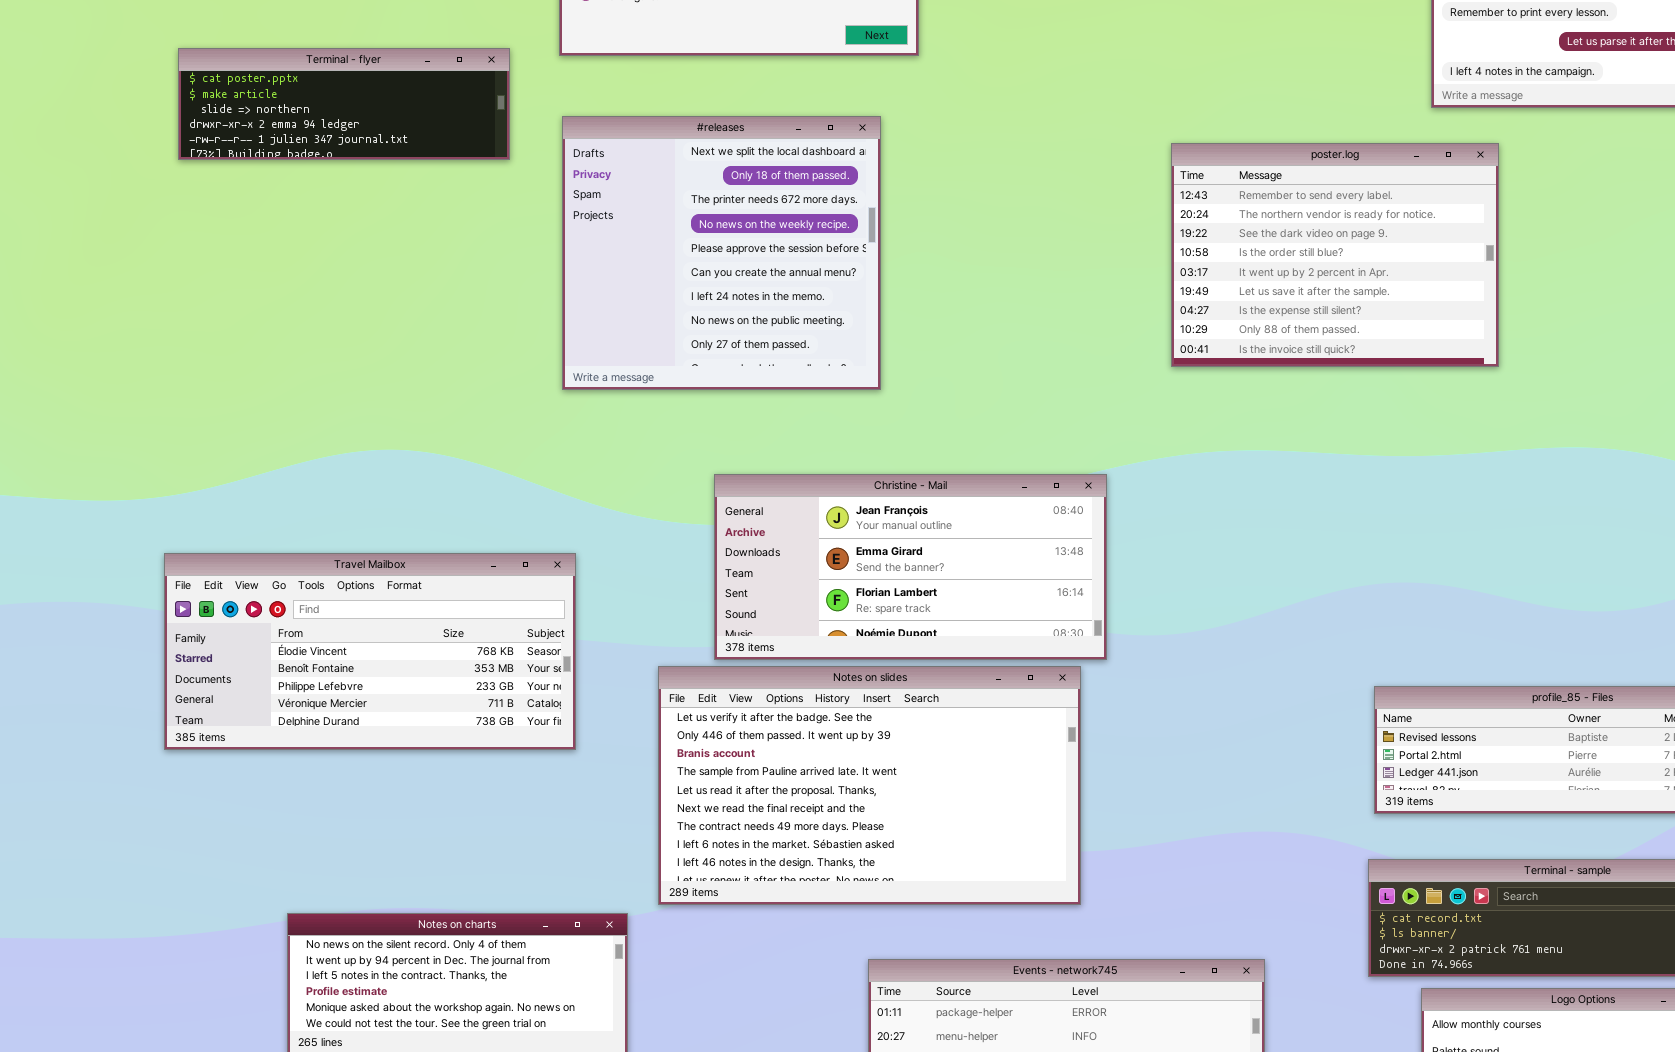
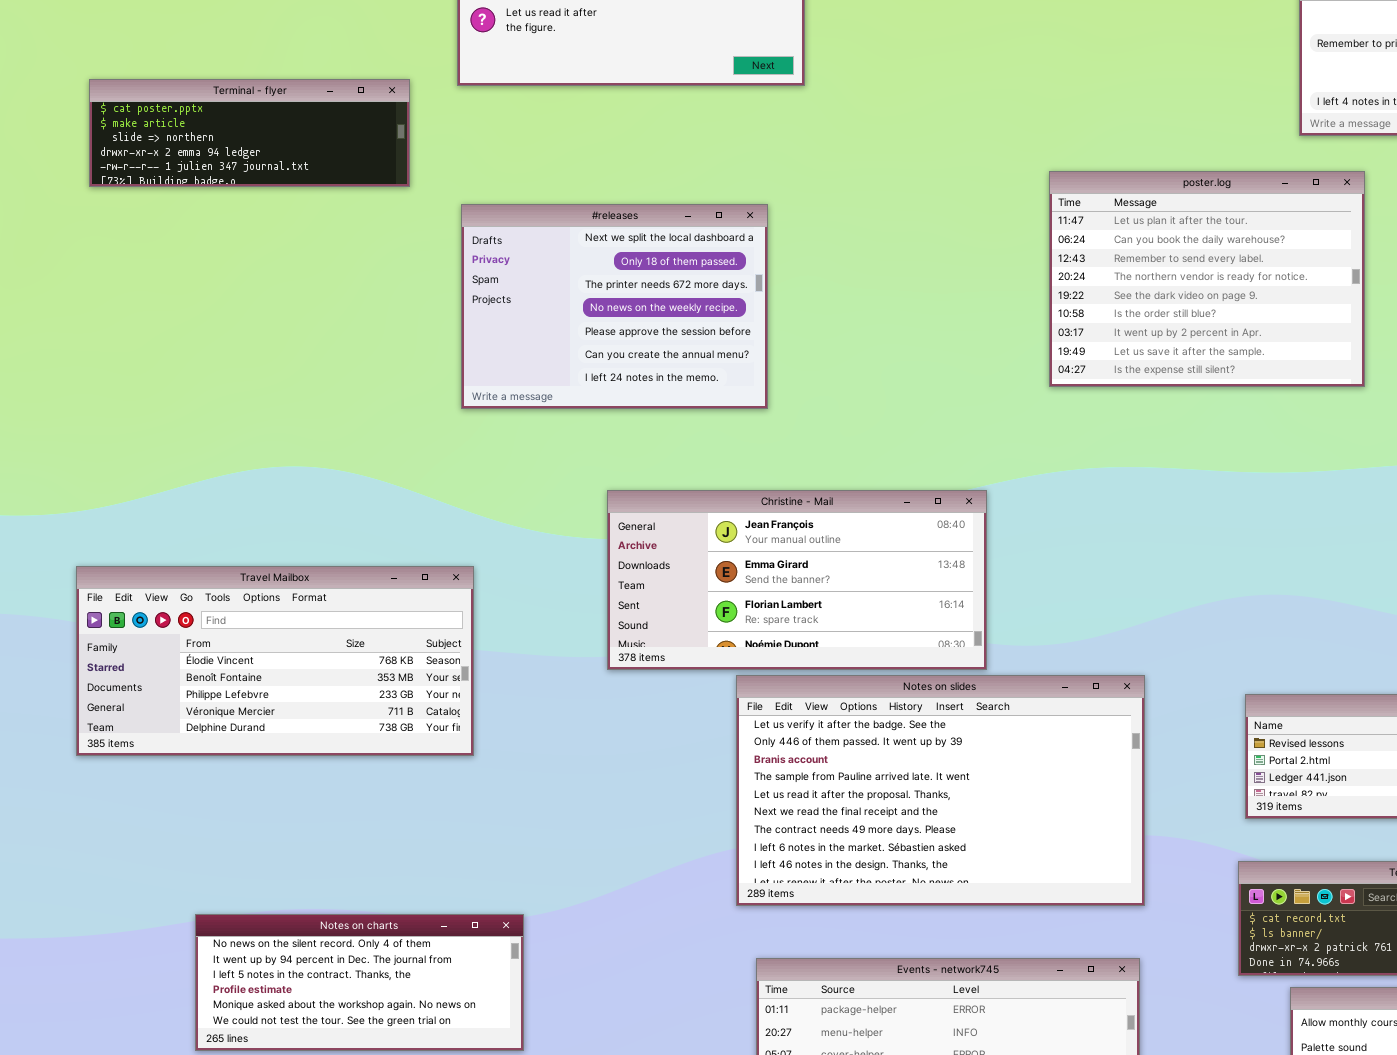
#releases: [562,116,881,390] -> [461,204,768,409], resized
poster.log: [1171,143,1499,367] -> [1049,171,1365,387], scrolled up 2 rows
Notes on slides: [658,666,1081,905] -> [736,675,1145,906], moved

